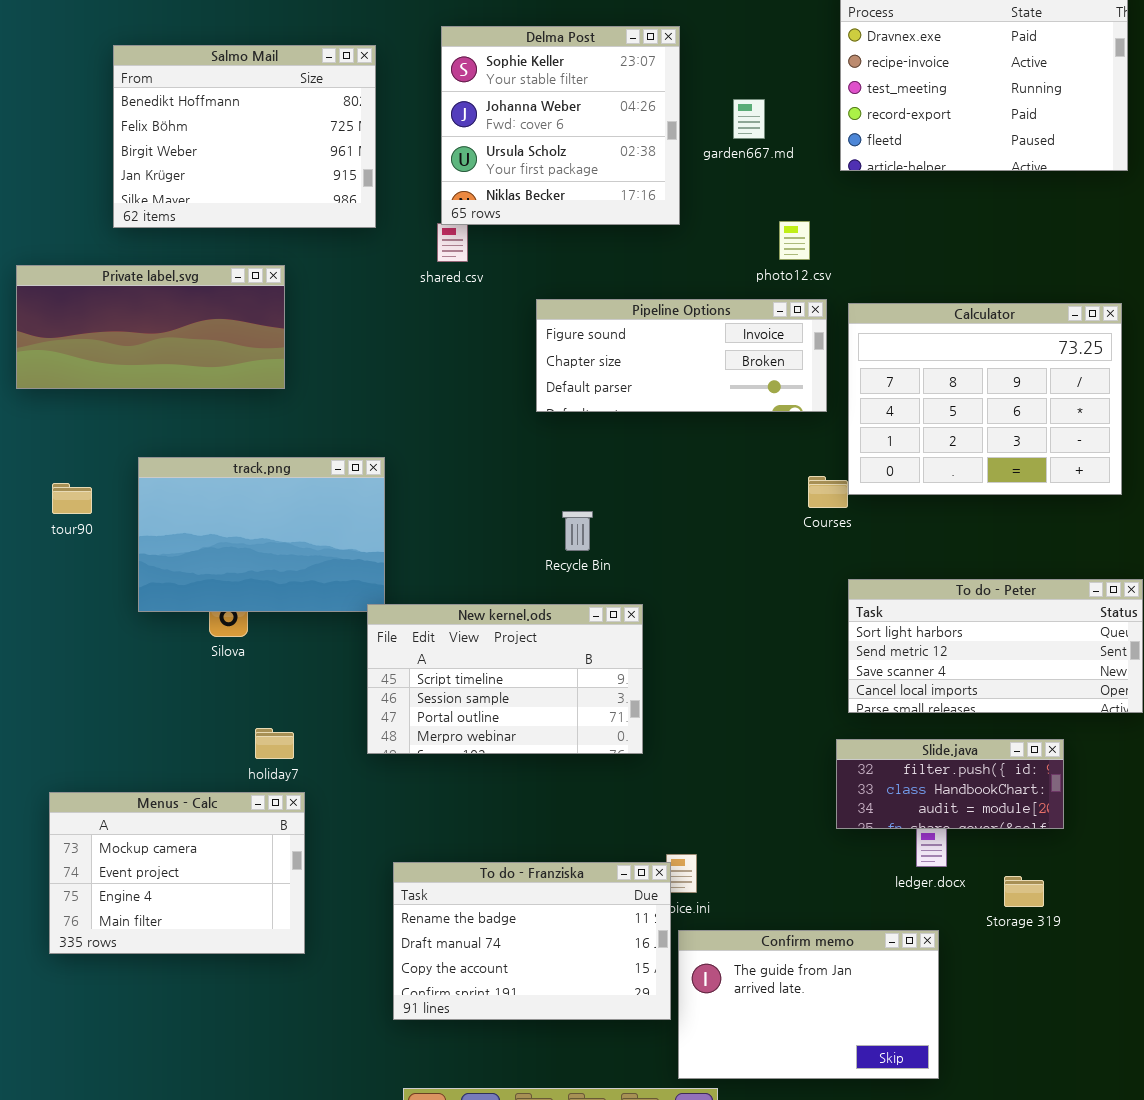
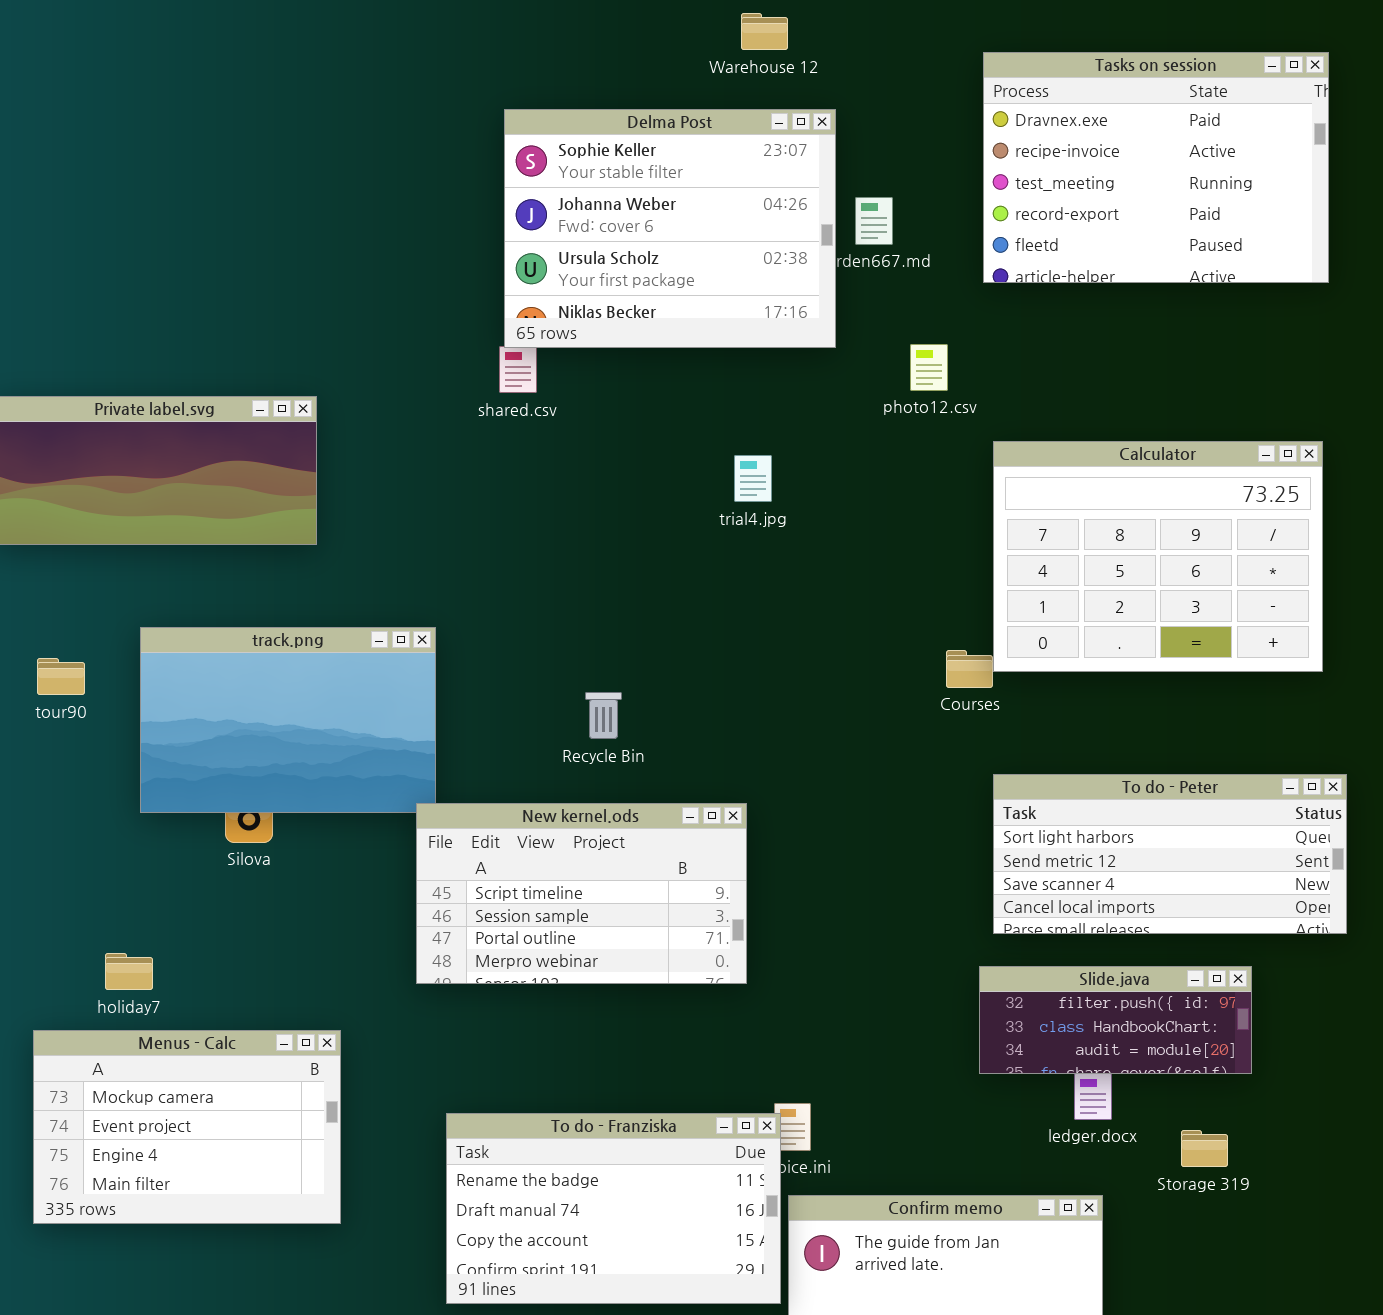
Delma Post: [441,26,680,225] -> [504,109,836,348], resized
Salmo Mail: [113,45,376,228] -> none, closed
Pipeline Options: [536,299,827,412] -> none, closed
Recycle Bin: [562,511,593,551] -> [585,692,622,739], moved
holiday7: [255,728,294,759] -> [105,953,153,990], moved

